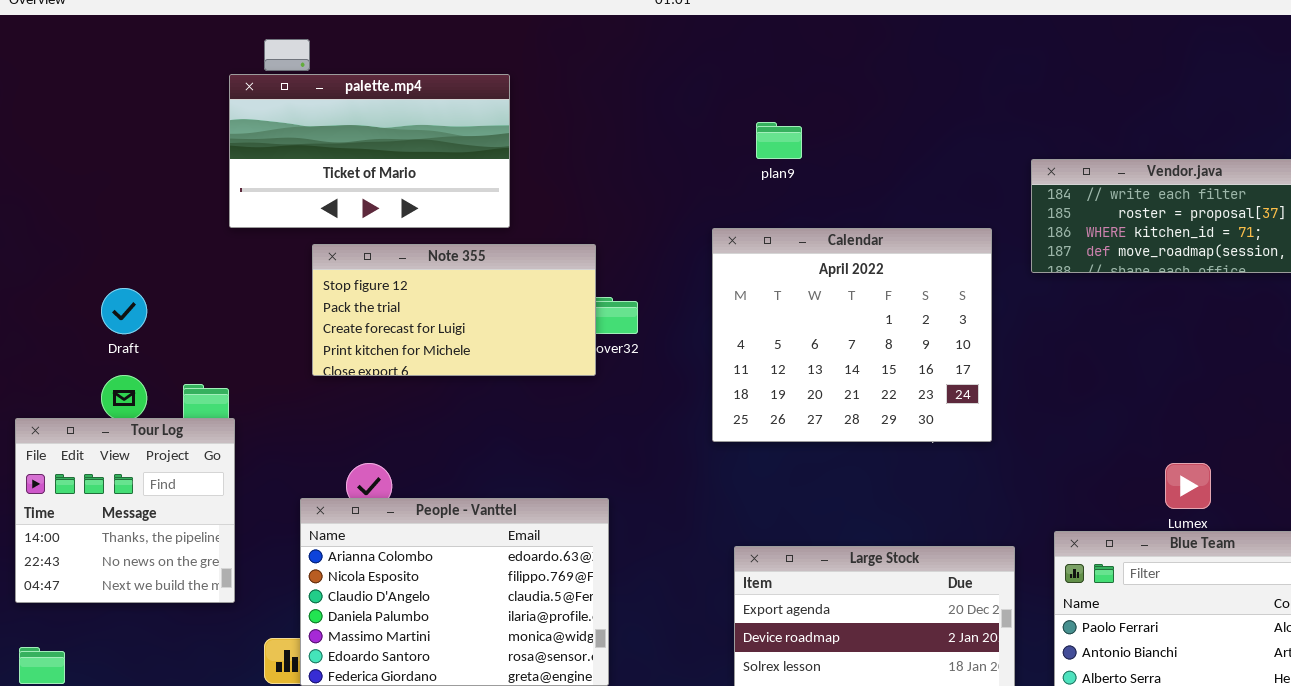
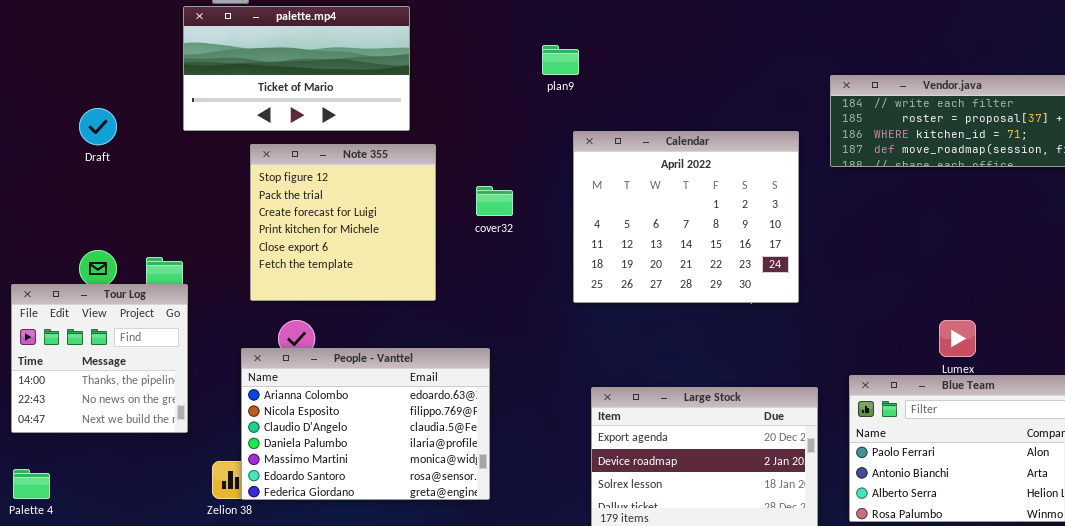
plan9: [756,122,802,159] -> [542,45,579,75], moved
Note 355: [312,244,596,376] -> [250,144,436,301], resized
Draft: [101,288,147,334] -> [79,108,117,145], moved

